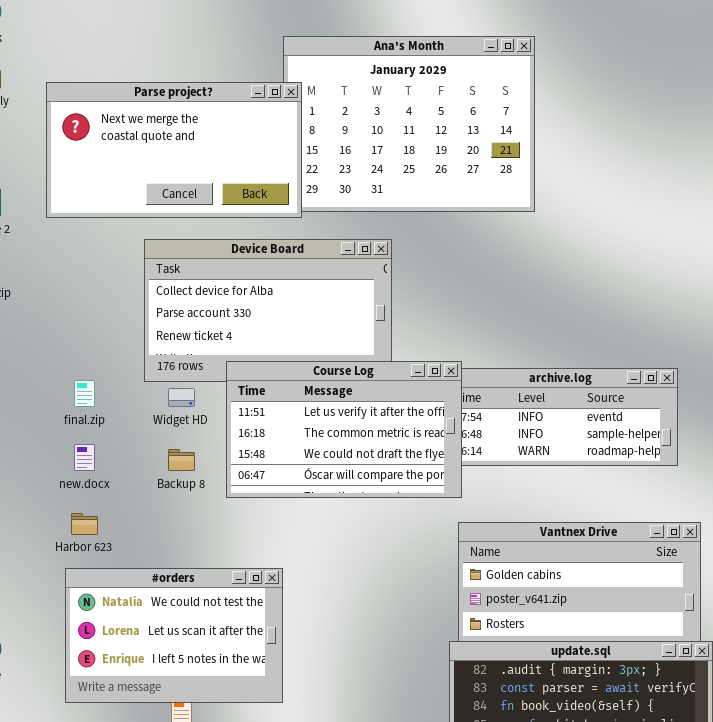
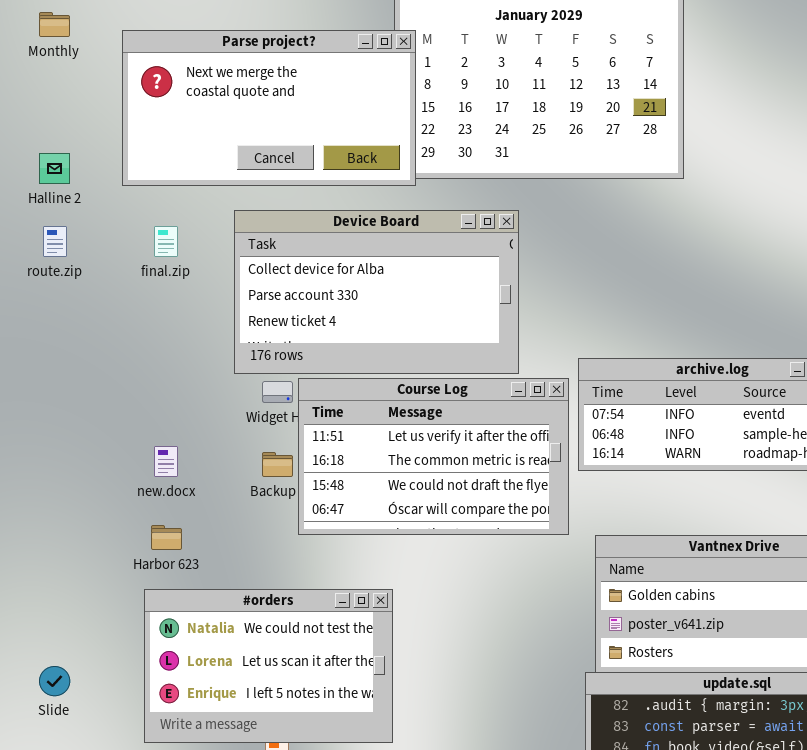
Course Log: [226,361,462,498] -> [298,378,569,535], moved
final.zip: [74,380,95,407] -> [154,226,178,257], moved

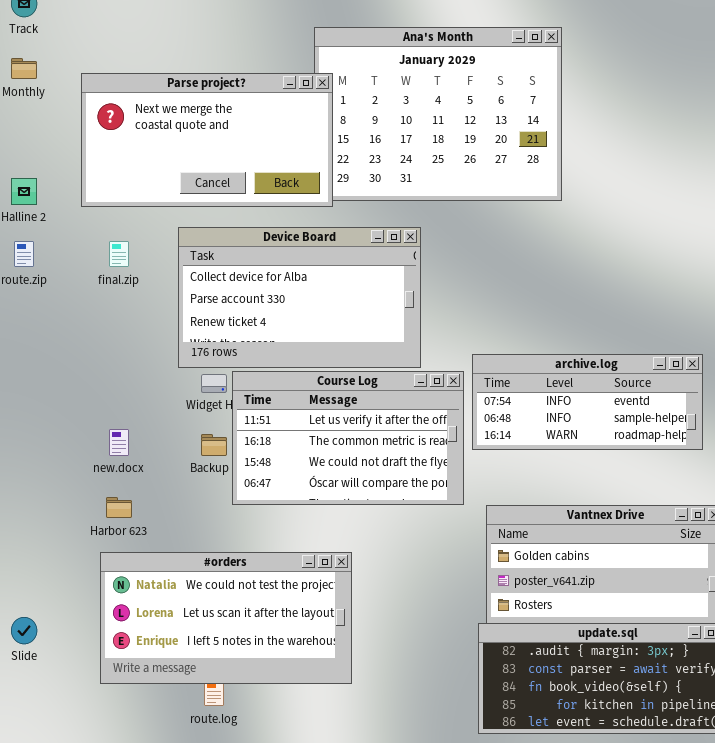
#orders: [144,589,393,743] -> [100,552,352,684], resized

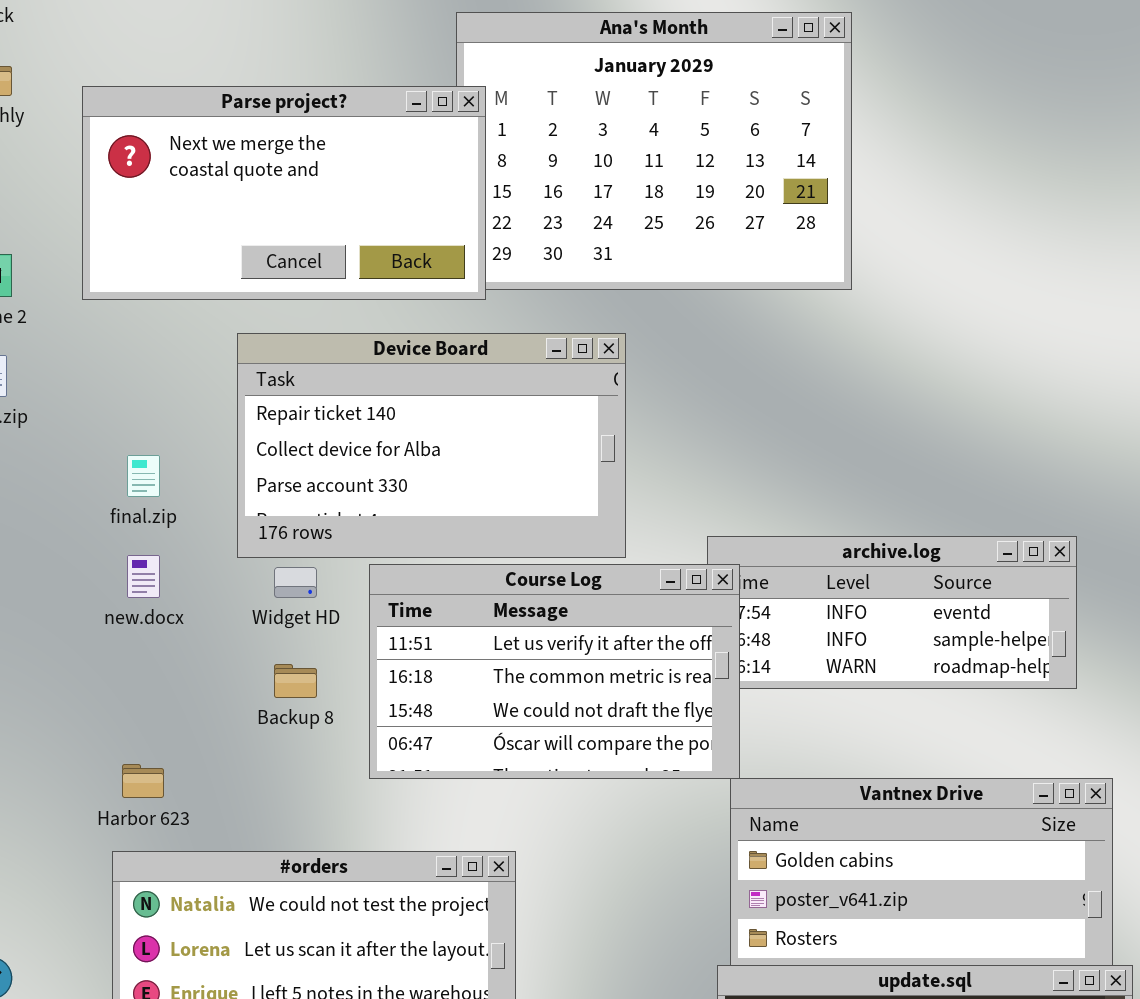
Device Board: [178,227,421,368] -> [237,333,626,558], scrolled up 1 row
final.zip: [109,241,129,267] -> [127,455,160,497], moved
Course Log: [232,371,464,505] -> [369,564,740,779], moved
new.docx: [109,429,129,456] -> [127,555,160,598], moved

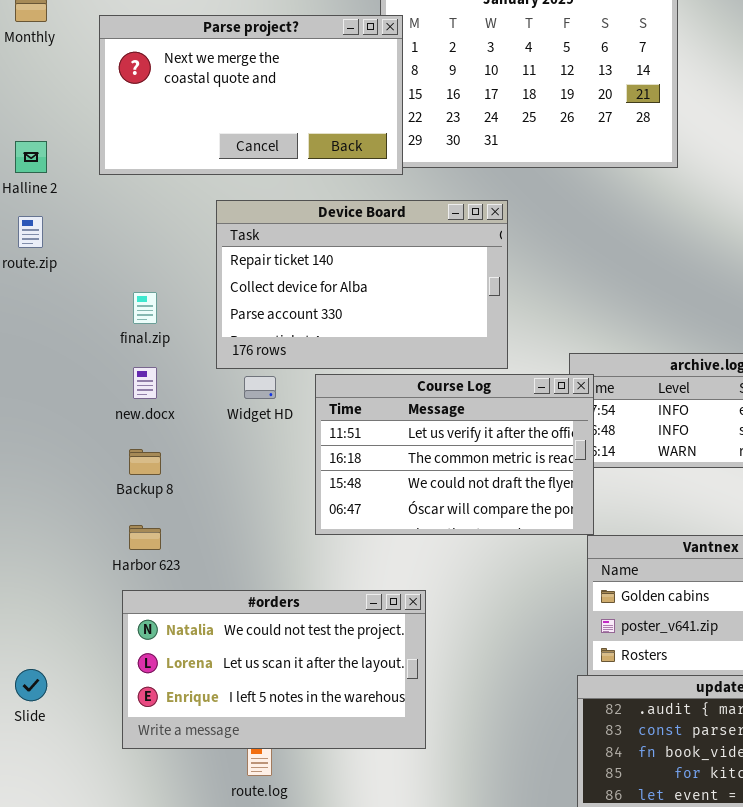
Backup 8: [274,664,317,698] -> [129,449,161,475], moved

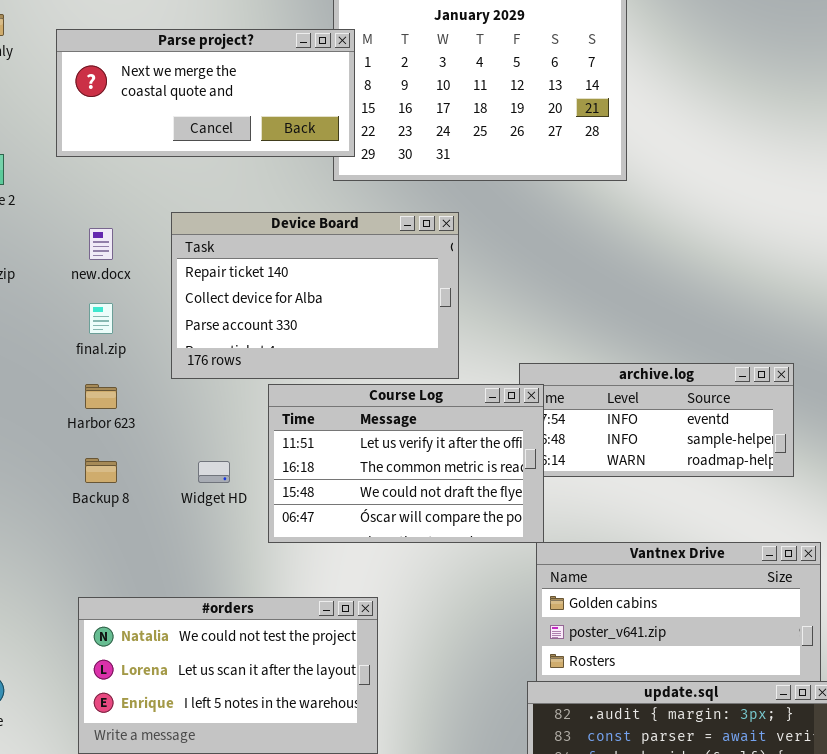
Parse project?: [99,15,403,175] -> [56,29,355,157], resized
new.docx: [133,367,157,399] -> [89,228,113,260], moved
Widget HD: [244,376,276,399] -> [198,461,230,483], moved
Harbor 623: [129,525,161,550] -> [85,384,117,409], moved

